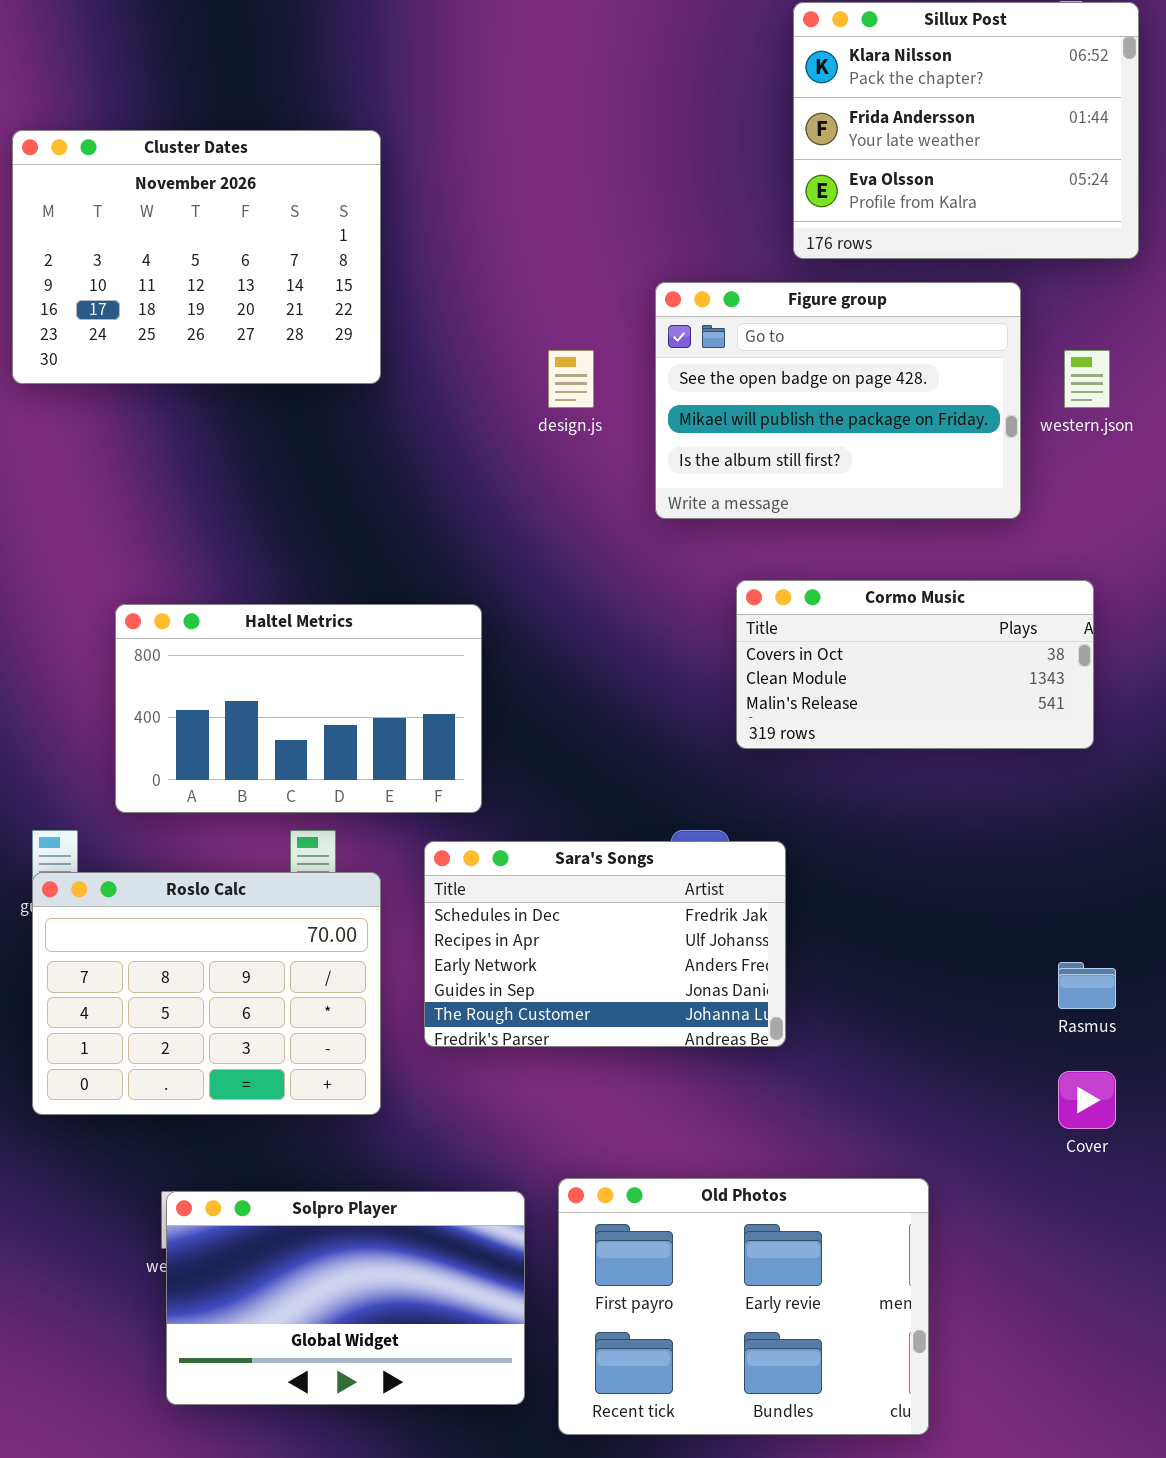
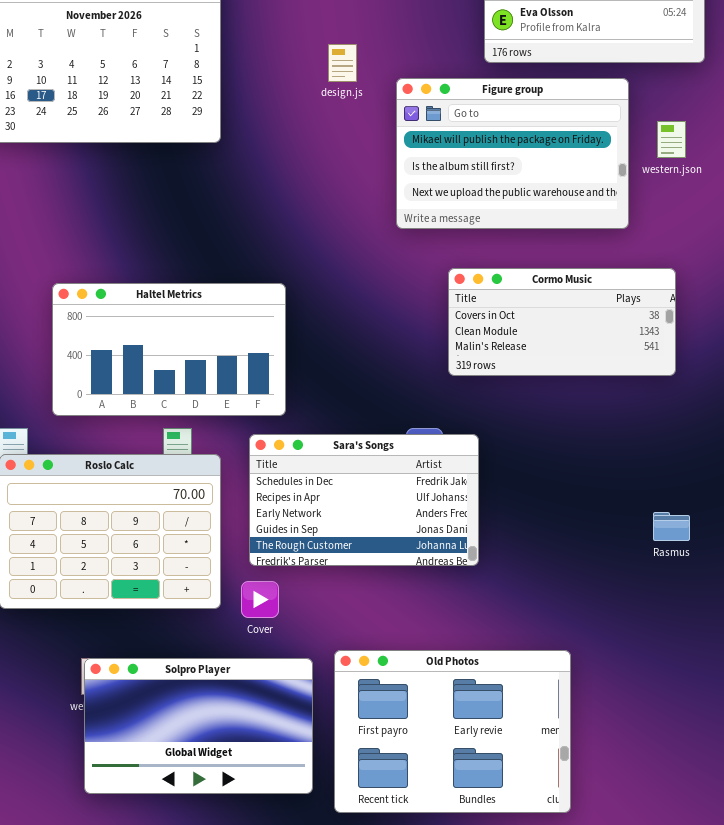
Figure group: [655,282,1021,519] -> [396,78,629,229], scrolled down 1 row
design.js: [548,350,594,408] -> [328,44,357,82], moved
Cover: [1058,1071,1116,1129] -> [241,581,279,618], moved

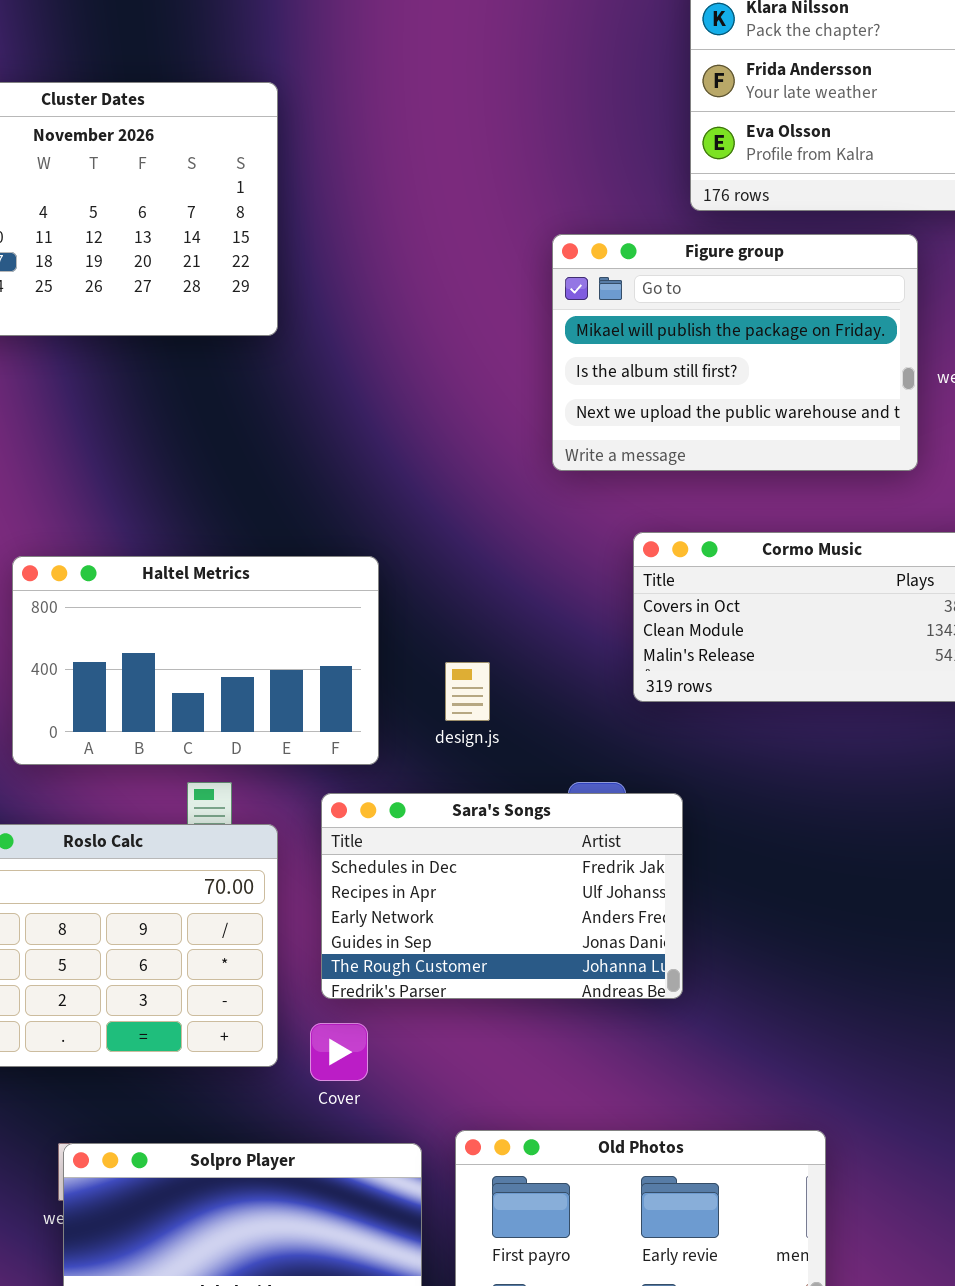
design.js: [328,44,357,82] -> [445,662,490,721], moved

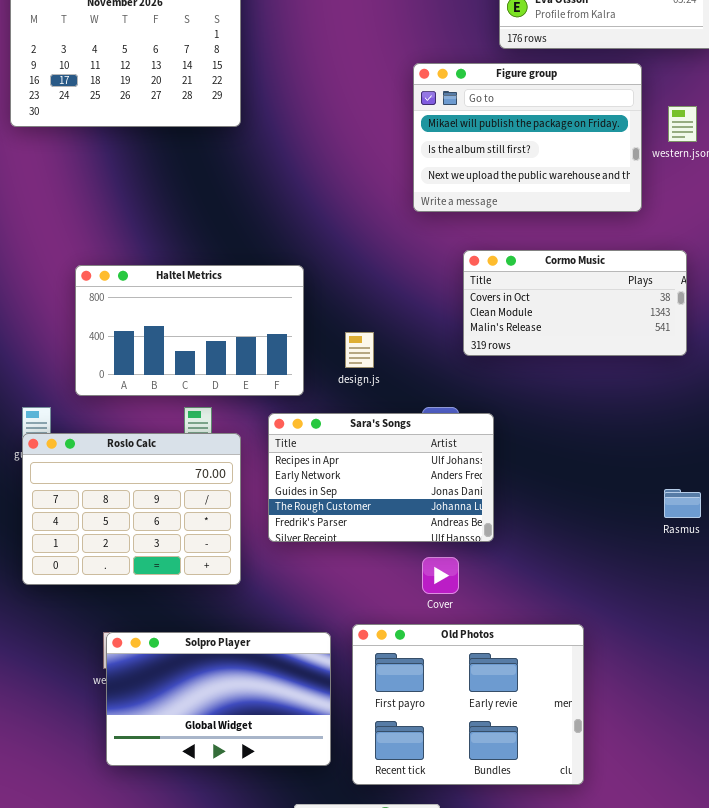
Sara's Songs: [321,793,683,999] -> [268,413,494,542], scrolled down 1 row
Cover: [310,1023,368,1081] -> [422,557,459,594], moved

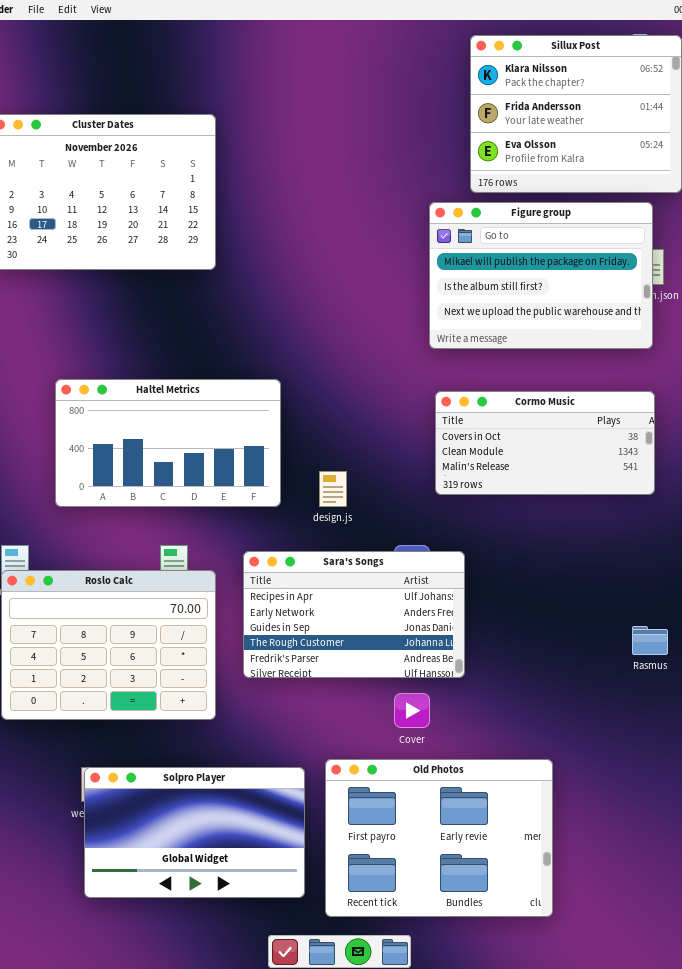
Figure group: [413,63,642,212] -> [429,202,653,349], moved
Haltel Metrics: [75,265,304,396] -> [55,379,281,507], moved

